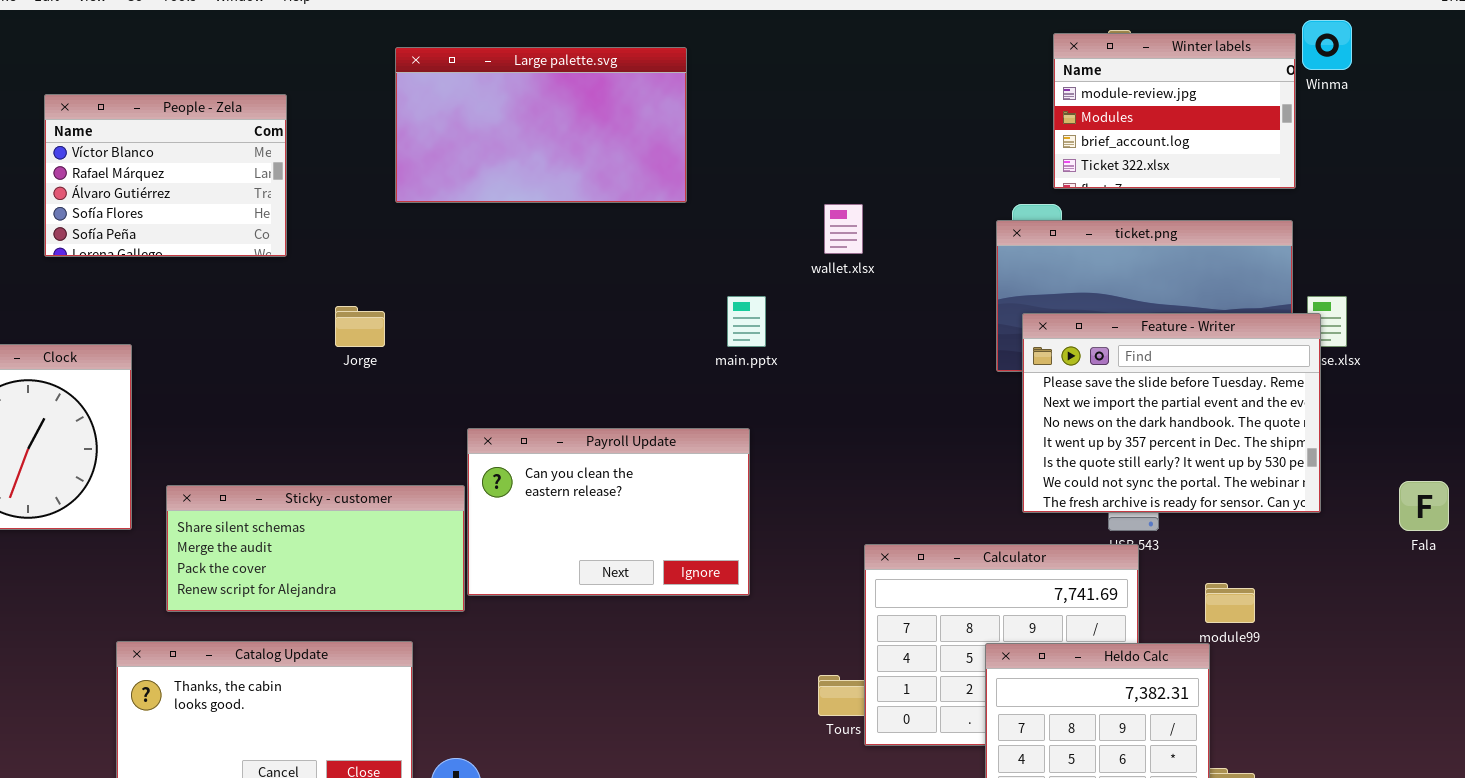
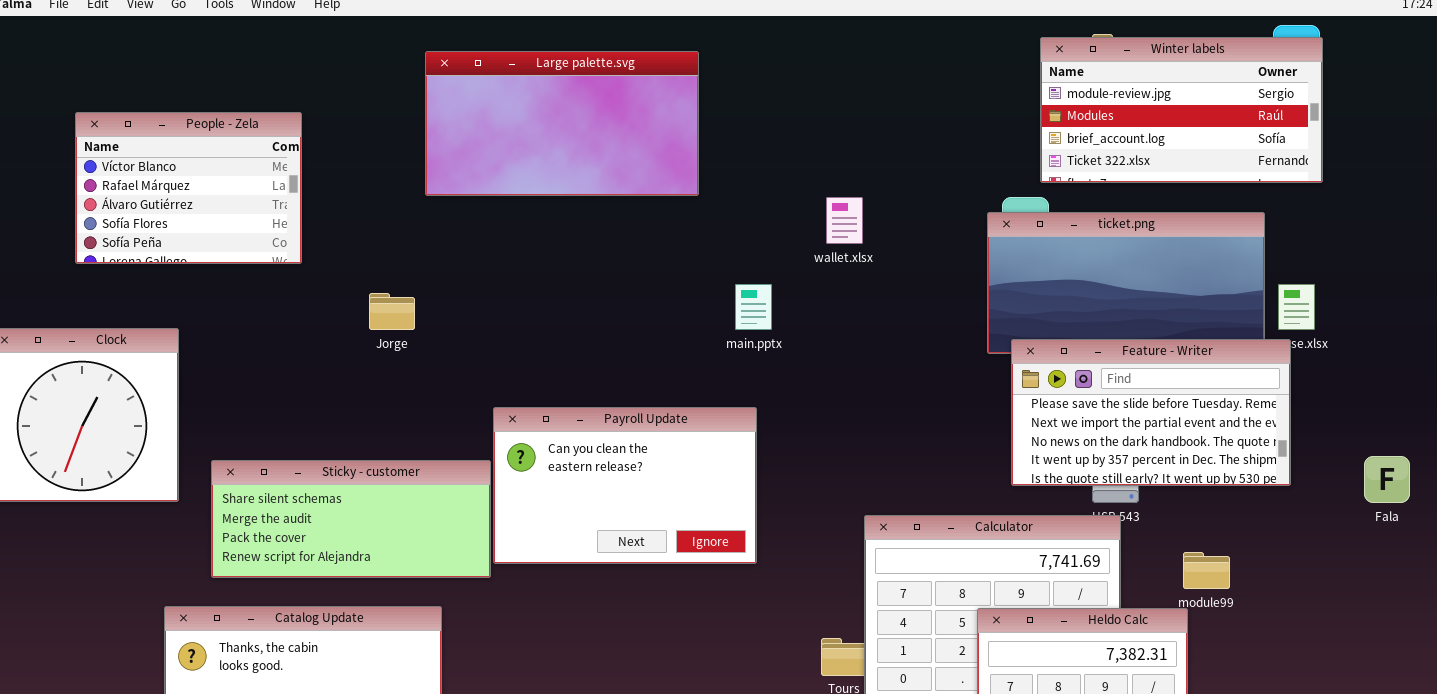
Winter labels: [1053,33,1296,189] -> [1040,37,1323,183], resized
People - Zela: [44,94,287,257] -> [75,112,302,264], moved
Feature - Writer: [1022,313,1321,513] -> [1011,339,1291,486], resized

